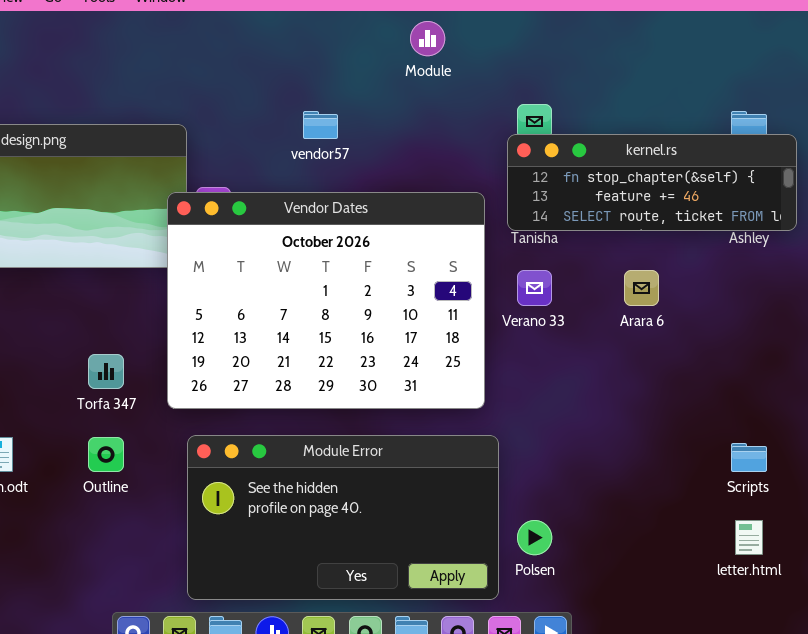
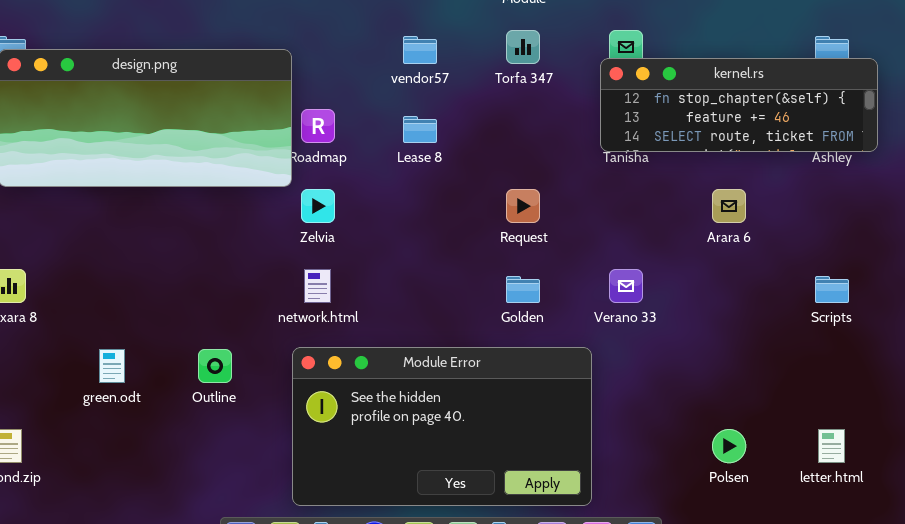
Vendor Dates: [167,192,485,409] -> none, closed
Verano 33: [517,270,552,306] -> [609,269,643,303], moved
Torfa 347: [88,354,124,389] -> [506,30,540,64], moved
Scripts: [731,443,767,472] -> [815,276,849,303], moved
Polsen: [517,520,552,555] -> [712,429,746,463], moved

